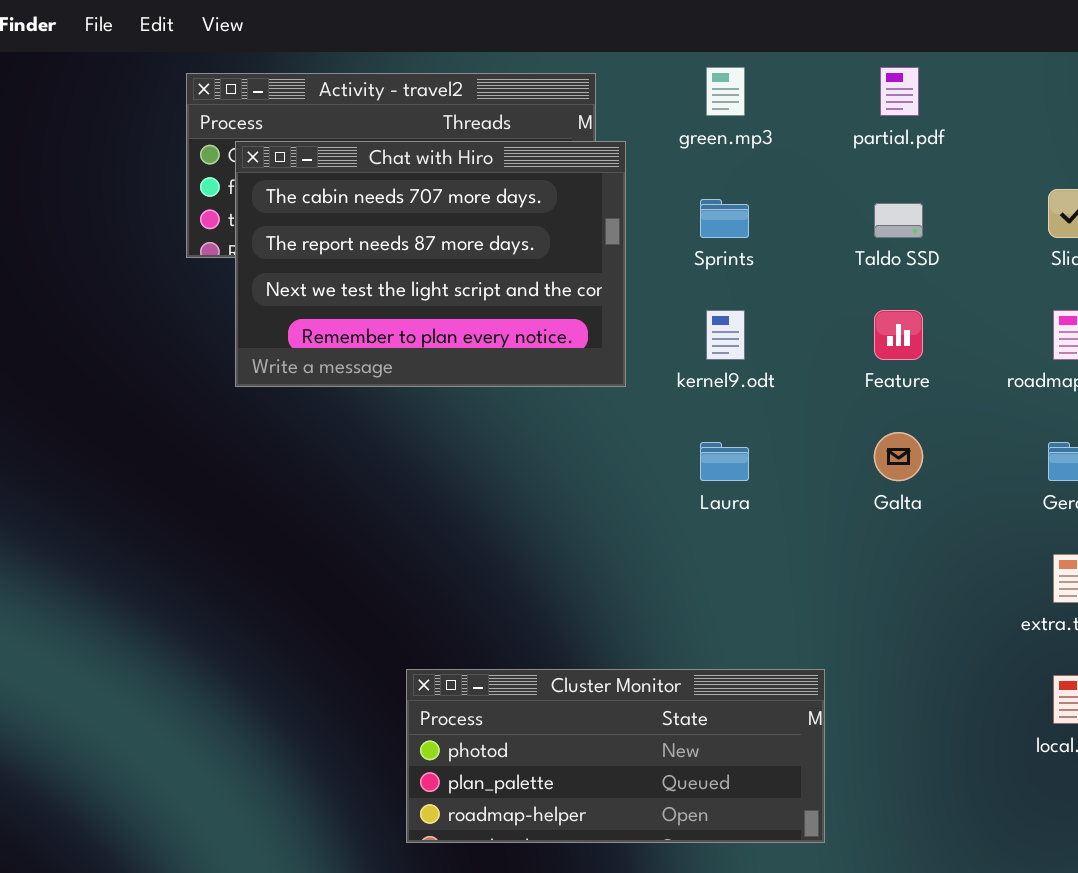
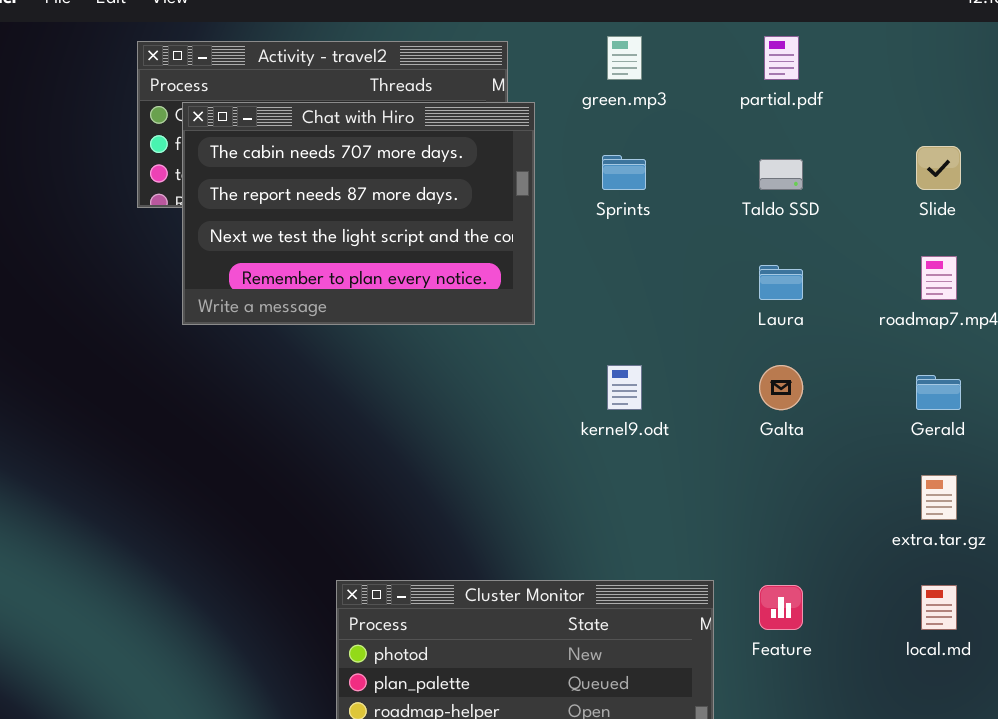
kernel9.odt: [706,310,745,360] -> [607,365,642,410], moved
Feature: [874,310,923,360] -> [759,585,803,630], moved
Laura: [700,442,749,481] -> [759,265,803,300], moved

